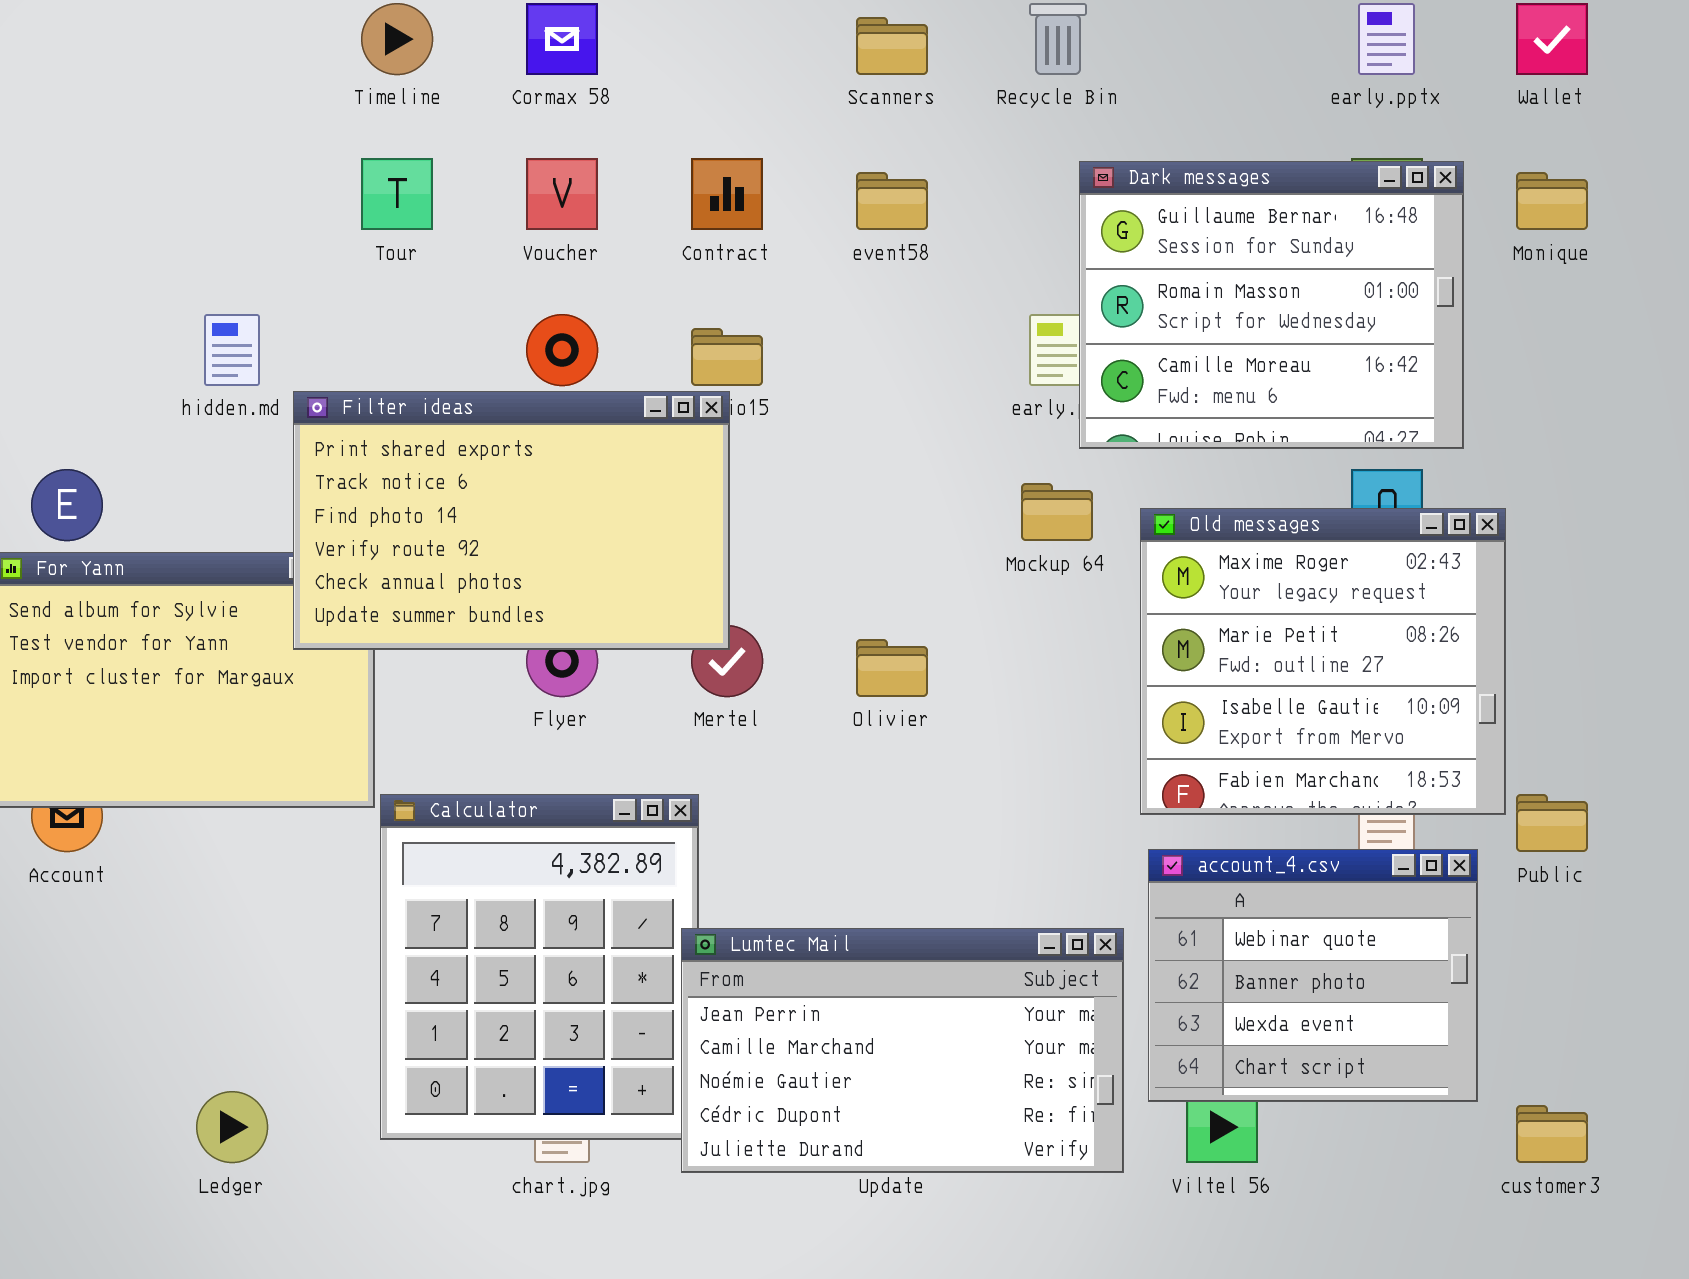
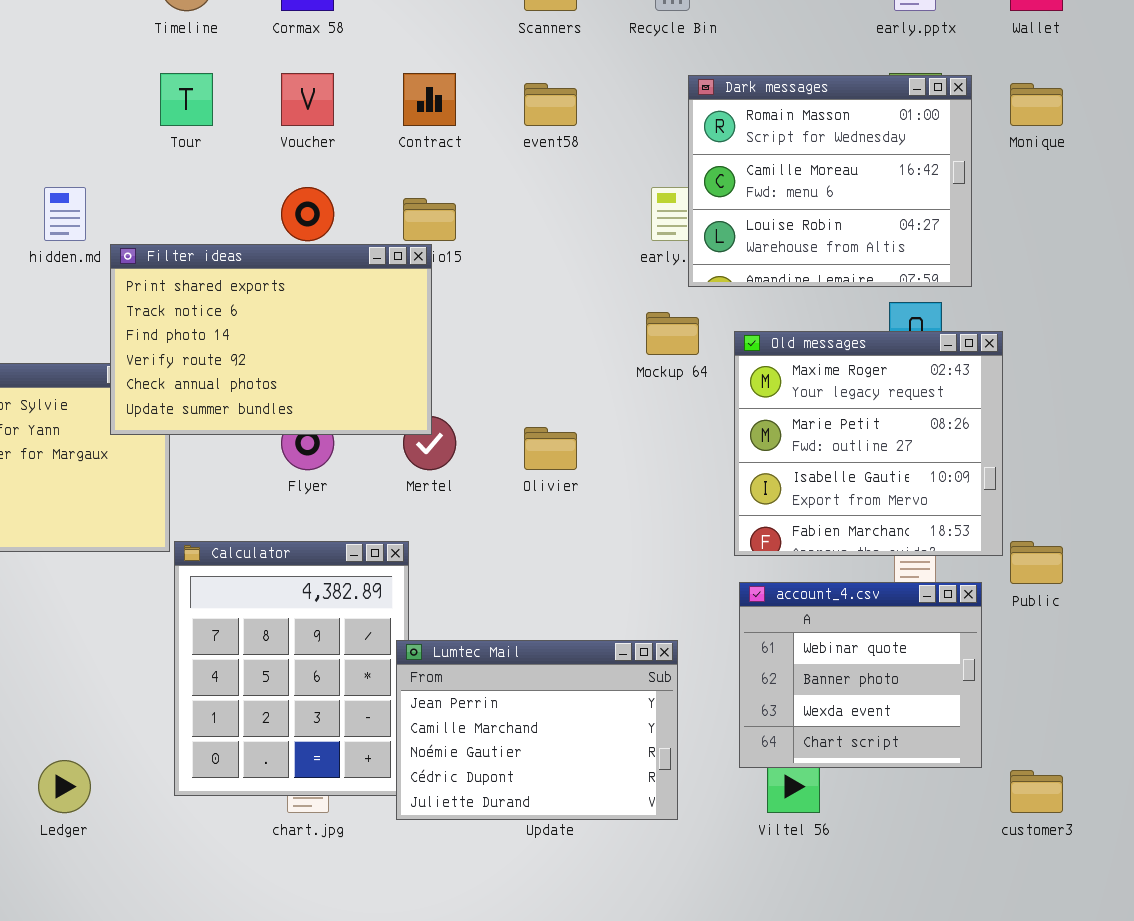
Dark messages: [1079,161,1464,449] -> [688,75,972,287], scrolled down 1 row
Lumtec Mail: [681,928,1124,1173] -> [396,640,678,820], resized

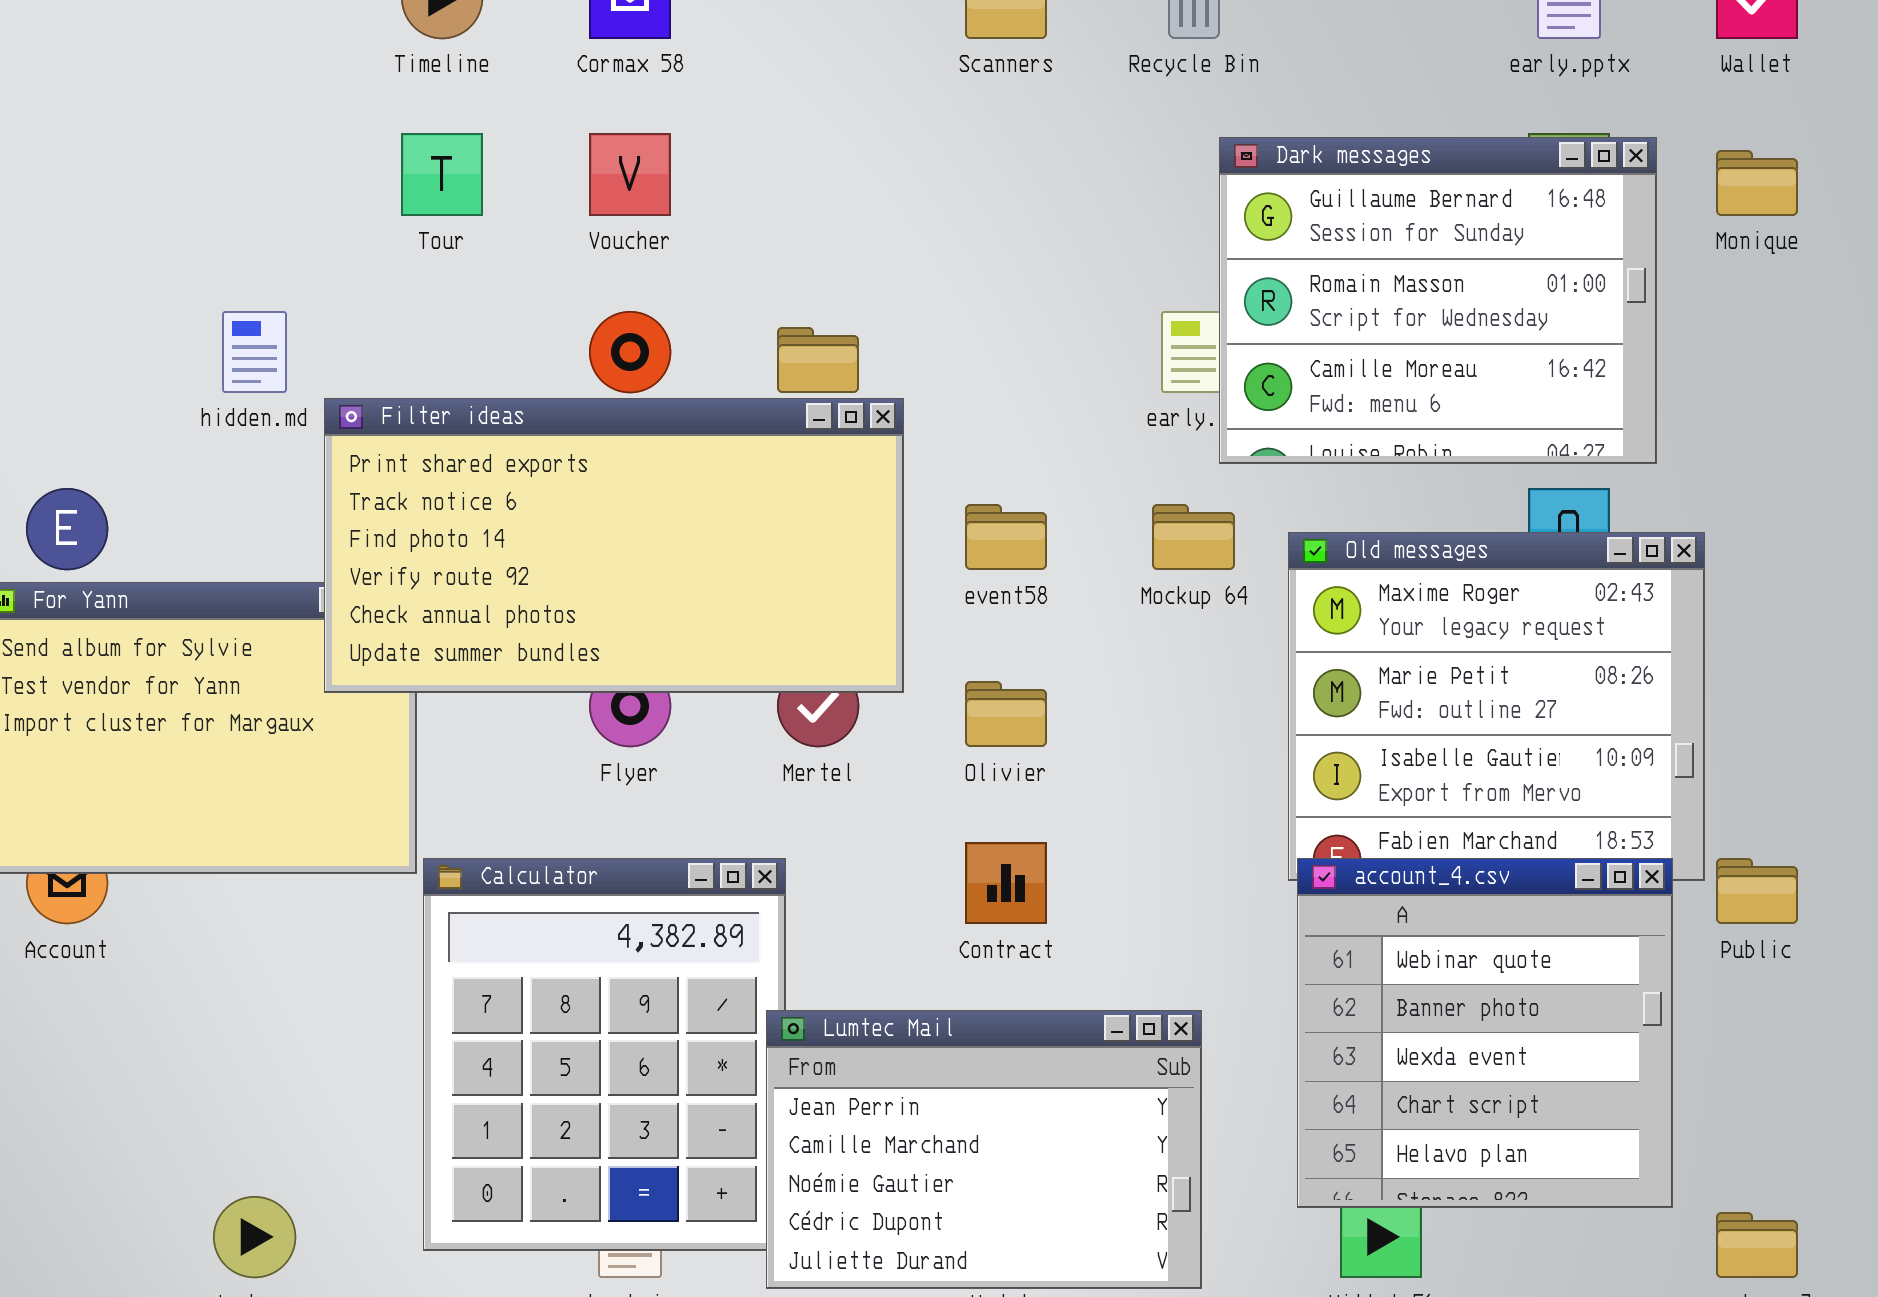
Contract: [403,73,456,126] -> [965,842,1047,924], moved
Dark messages: [688,75,972,287] -> [1219,137,1657,464], scrolled up 1 row
event58: [524,83,577,126] -> [965,504,1047,570], moved
Filter ideas: [110,244,432,435] -> [324,398,904,693], resized
account_4.csv: [739,582,982,768] -> [1297,858,1673,1208], resized

